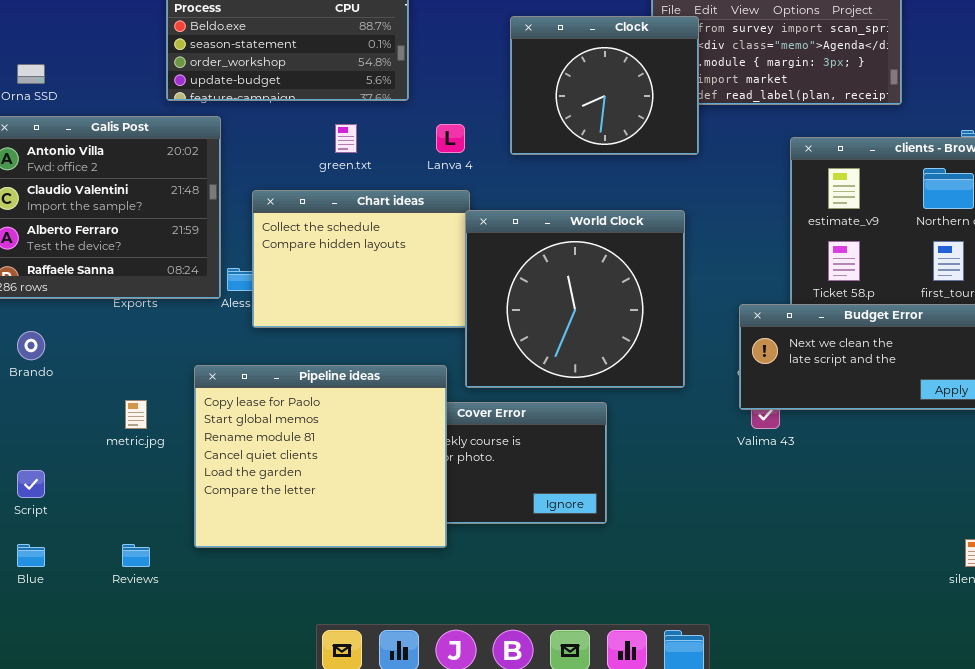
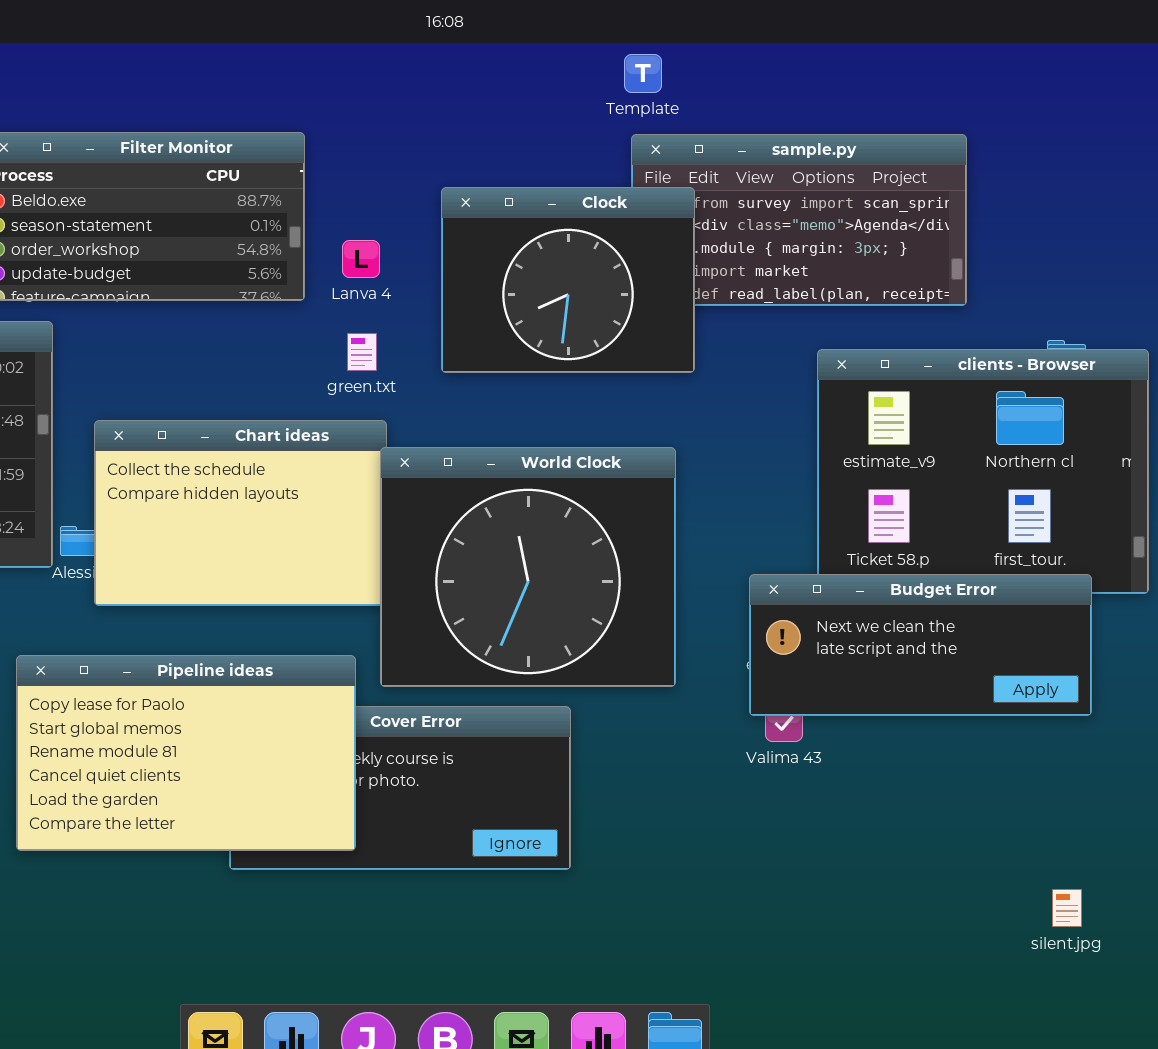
green.txt: [335,124,357,153] -> [347,333,377,371], moved
Lanva 4: [436,124,465,153] -> [342,240,380,278], moved
Pipeline ideas: [194,365,447,548] -> [16,655,356,851], resized

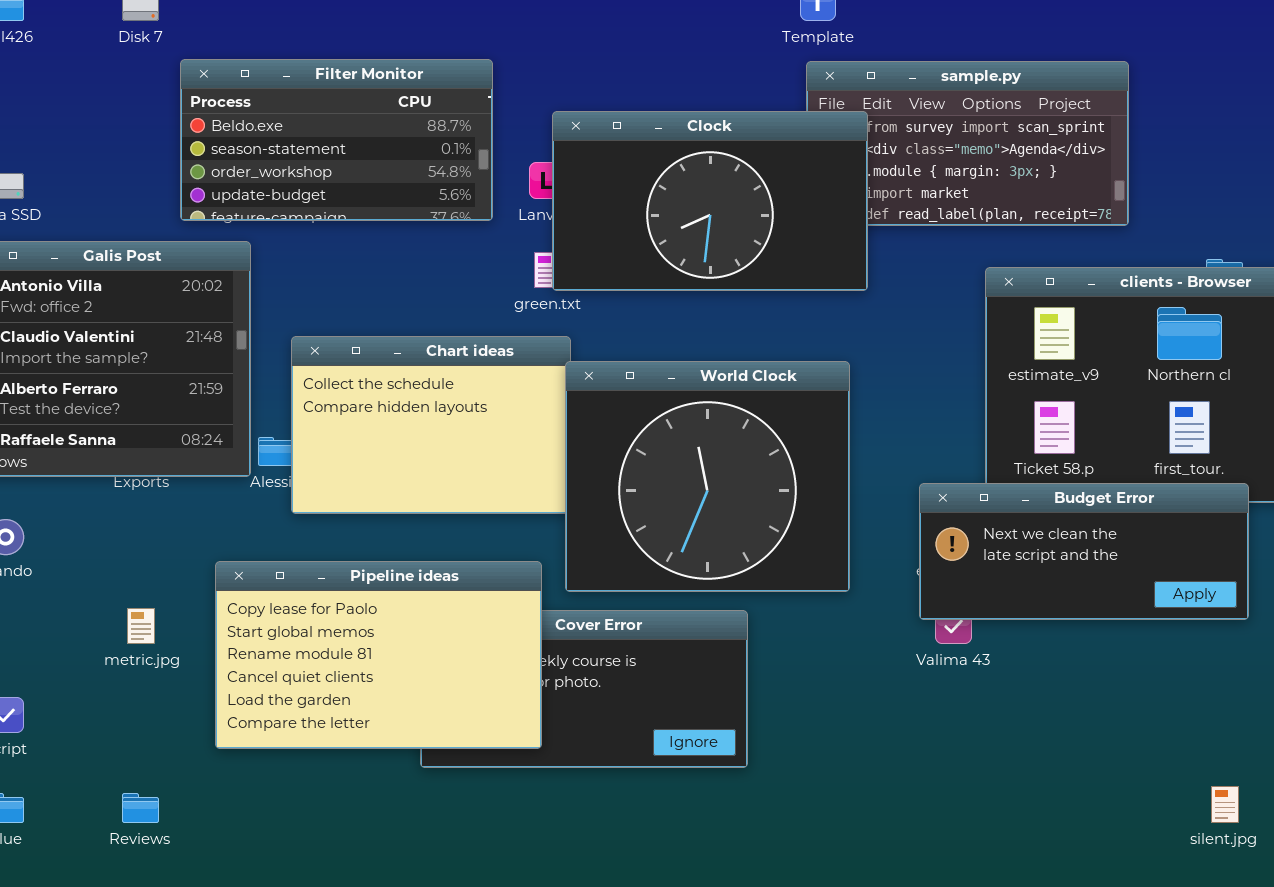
Clock: [441,187,695,373] -> [552,111,868,291], resized

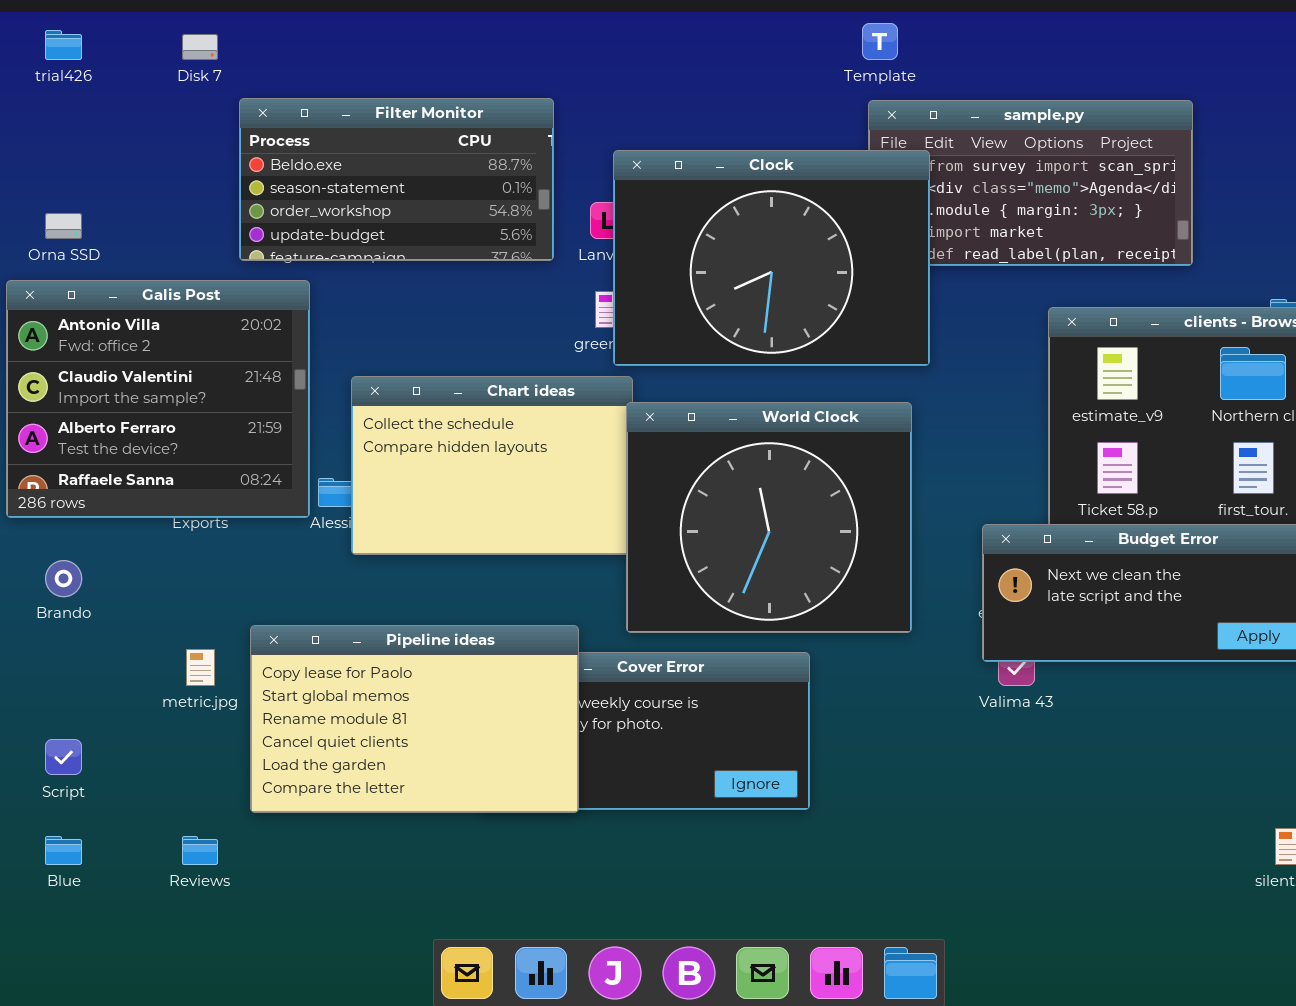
Clock: [552,111,868,291] -> [613,150,930,366], resized
Pipeline ideas: [215,561,542,749] -> [250,625,579,813], moved

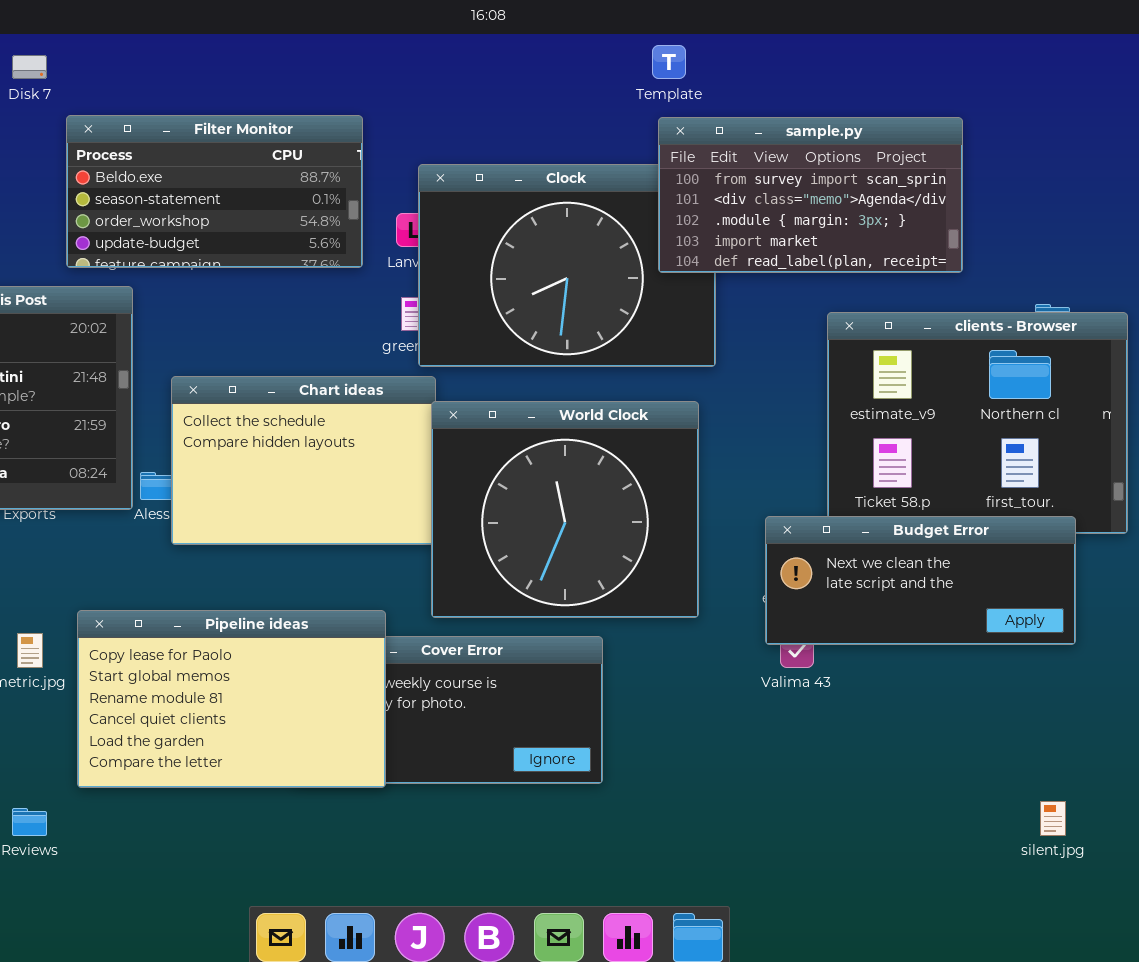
sample.py: [868,100,1193,266] -> [658,117,963,273], raised

